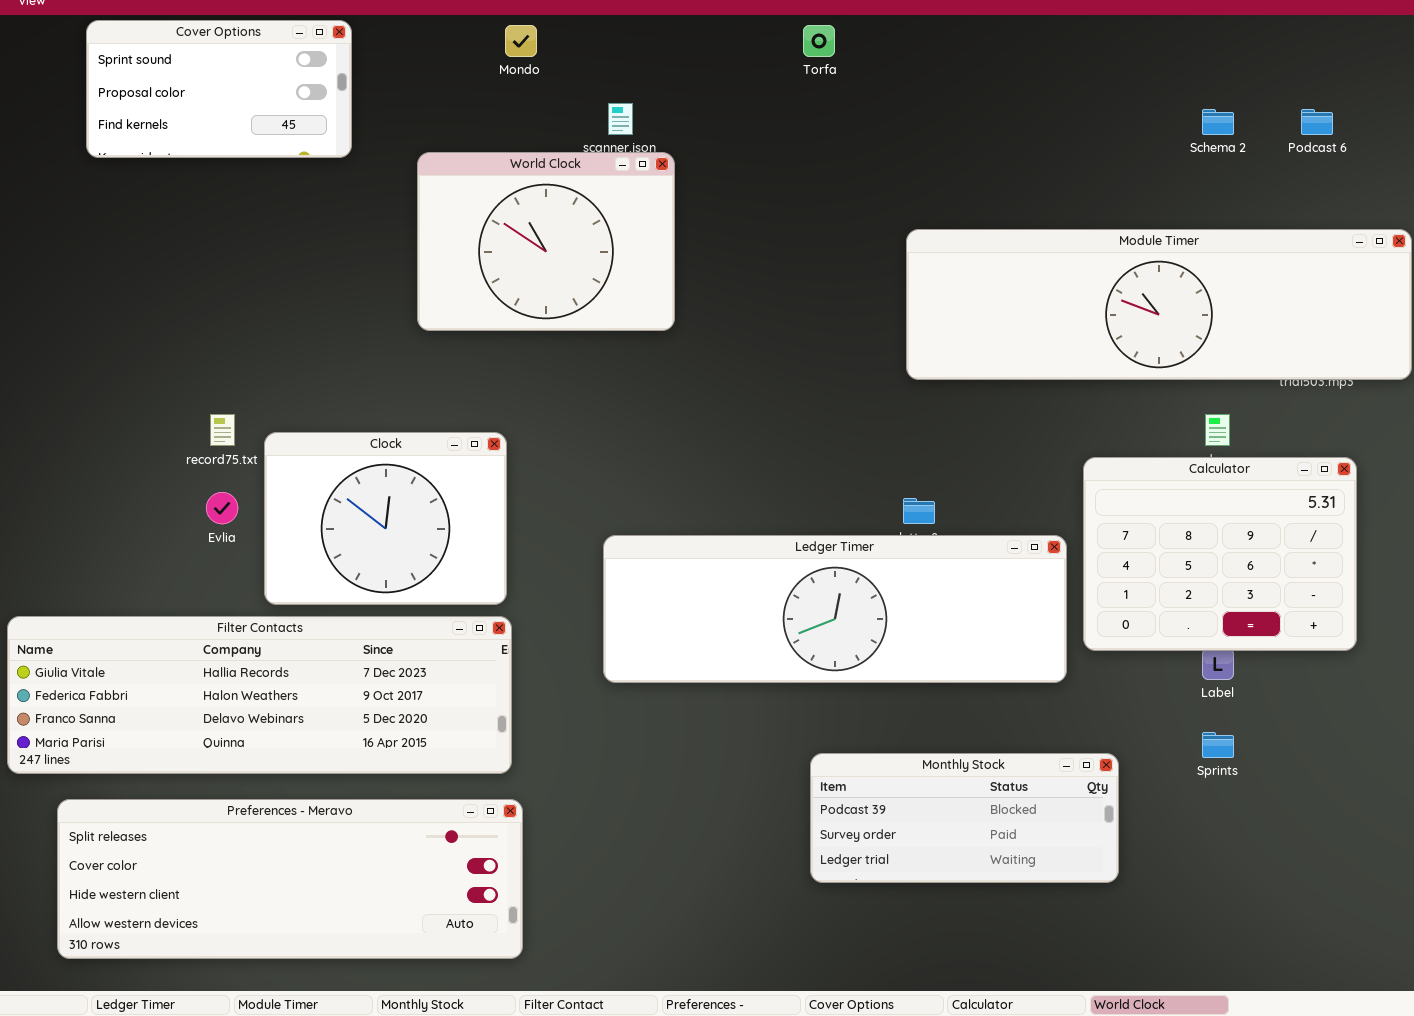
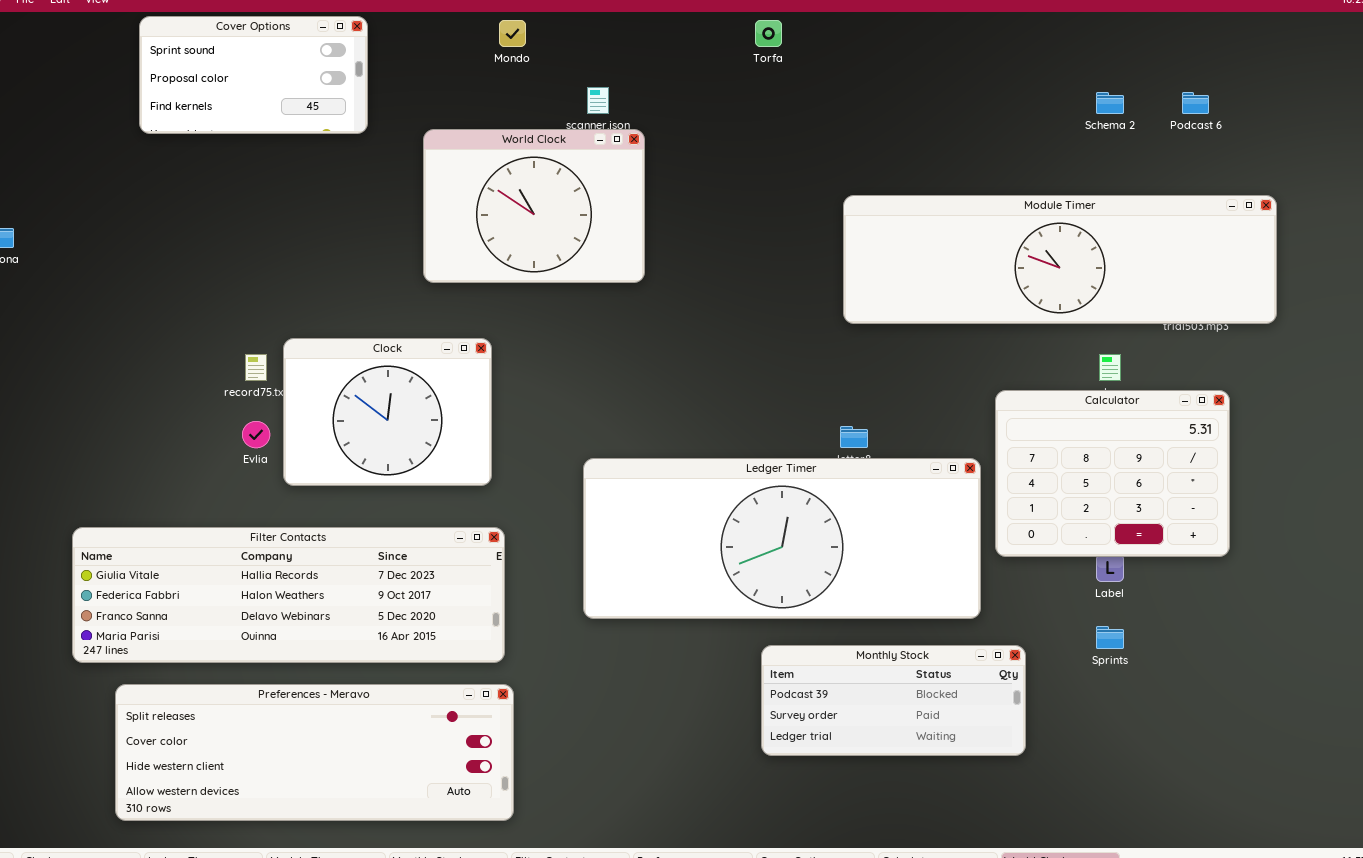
Clock: [264,432,507,605] -> [283,338,492,486], moved
Ledger Timer: [603,535,1067,683] -> [583,458,981,619], resized

